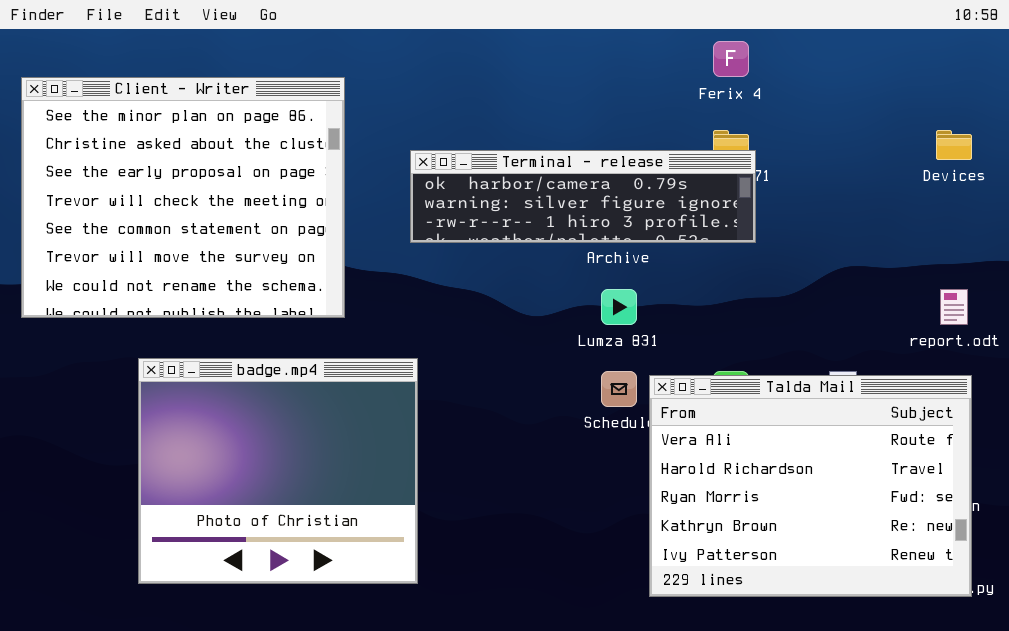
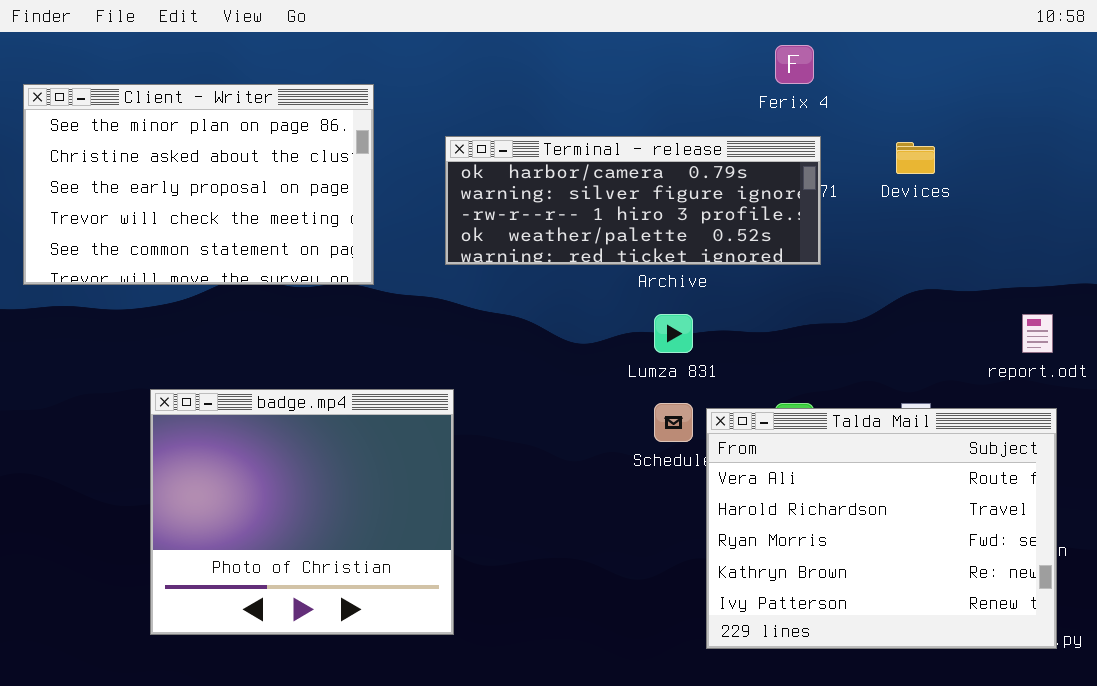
Client - Writer: [21,77,345,318] -> [23,84,374,285], resized
Devices: [936,130,972,160] -> [896,142,935,174], moved
Terminal - release: [410,150,756,243] -> [445,136,821,265], resized

